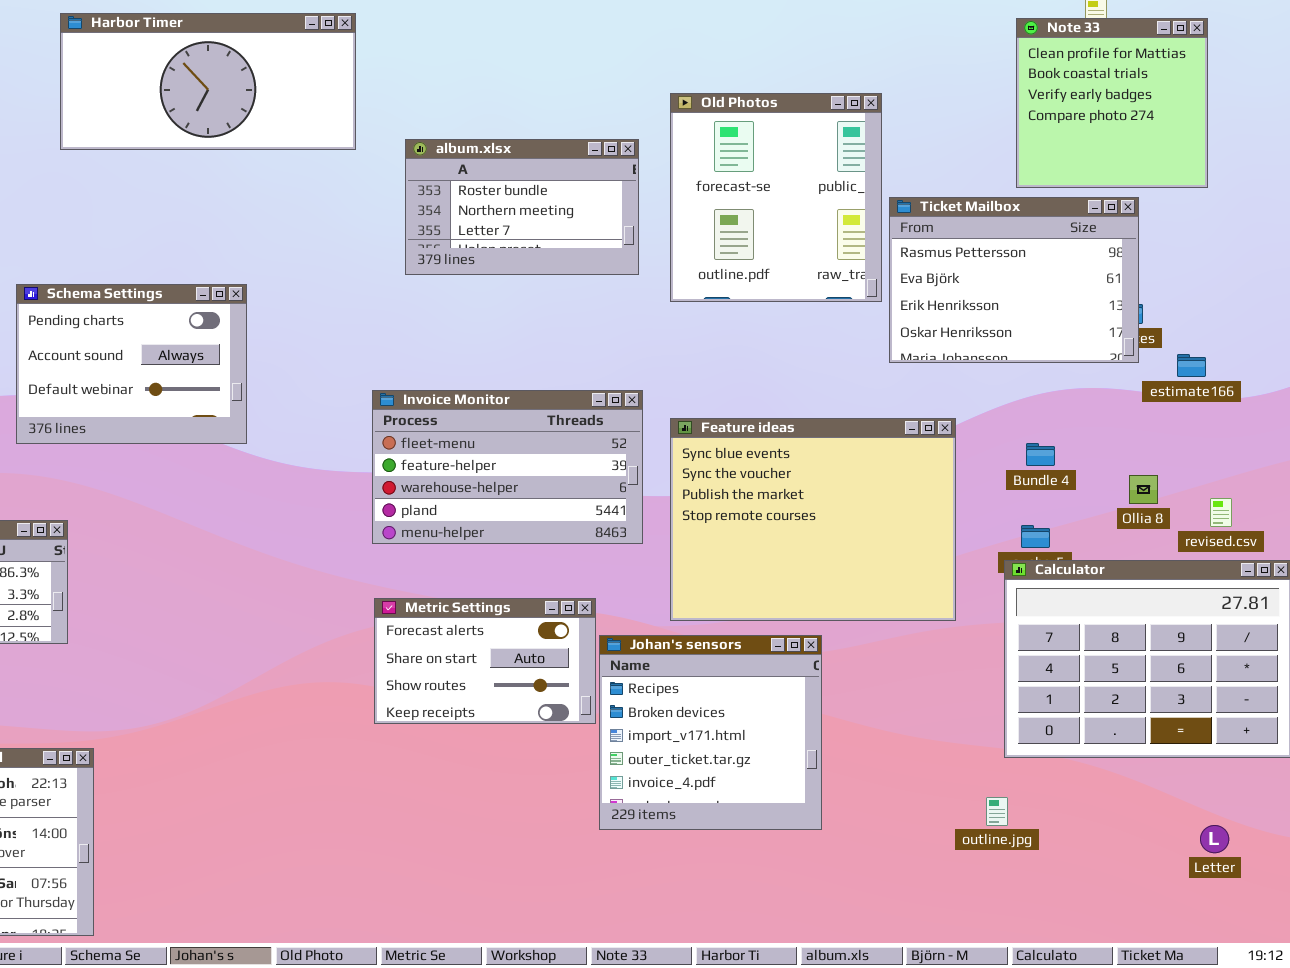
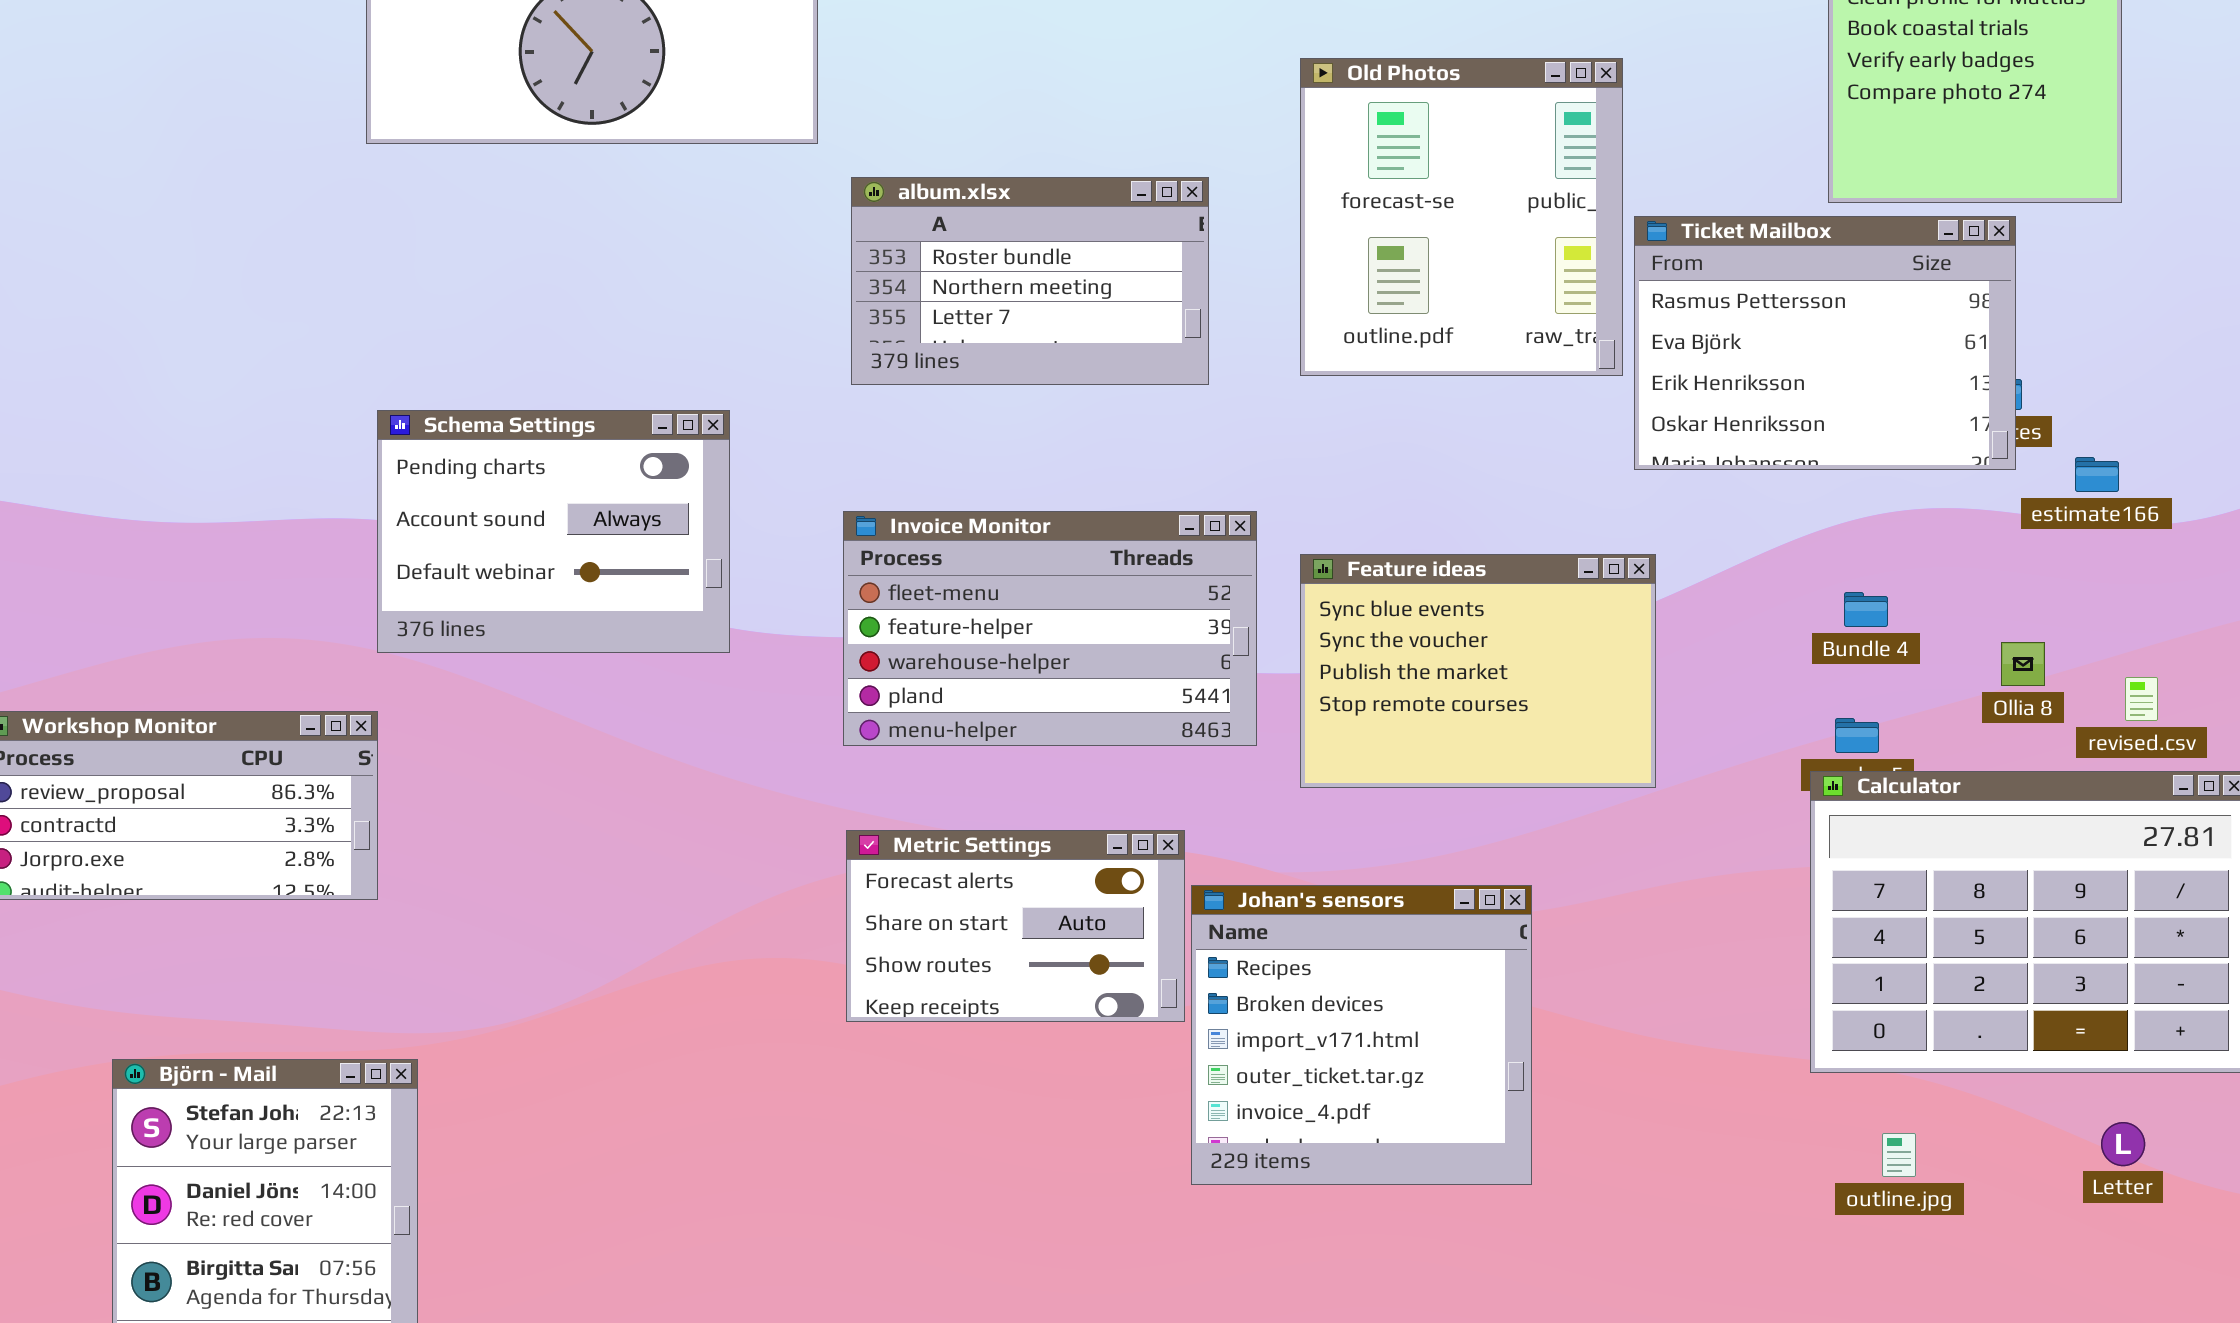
album.xlsx: [405,139,639,275] -> [851,177,1209,385], moved
Schema Settings: [16,284,247,444] -> [377,410,730,653], moved
Feature ideas: [670,418,956,621] -> [1300,554,1656,788], resized
outline.jpg: [986,797,1008,826] -> [1882,1133,1916,1177], moved
Letter: [1200,825,1229,853] -> [2101,1122,2145,1166], moved

